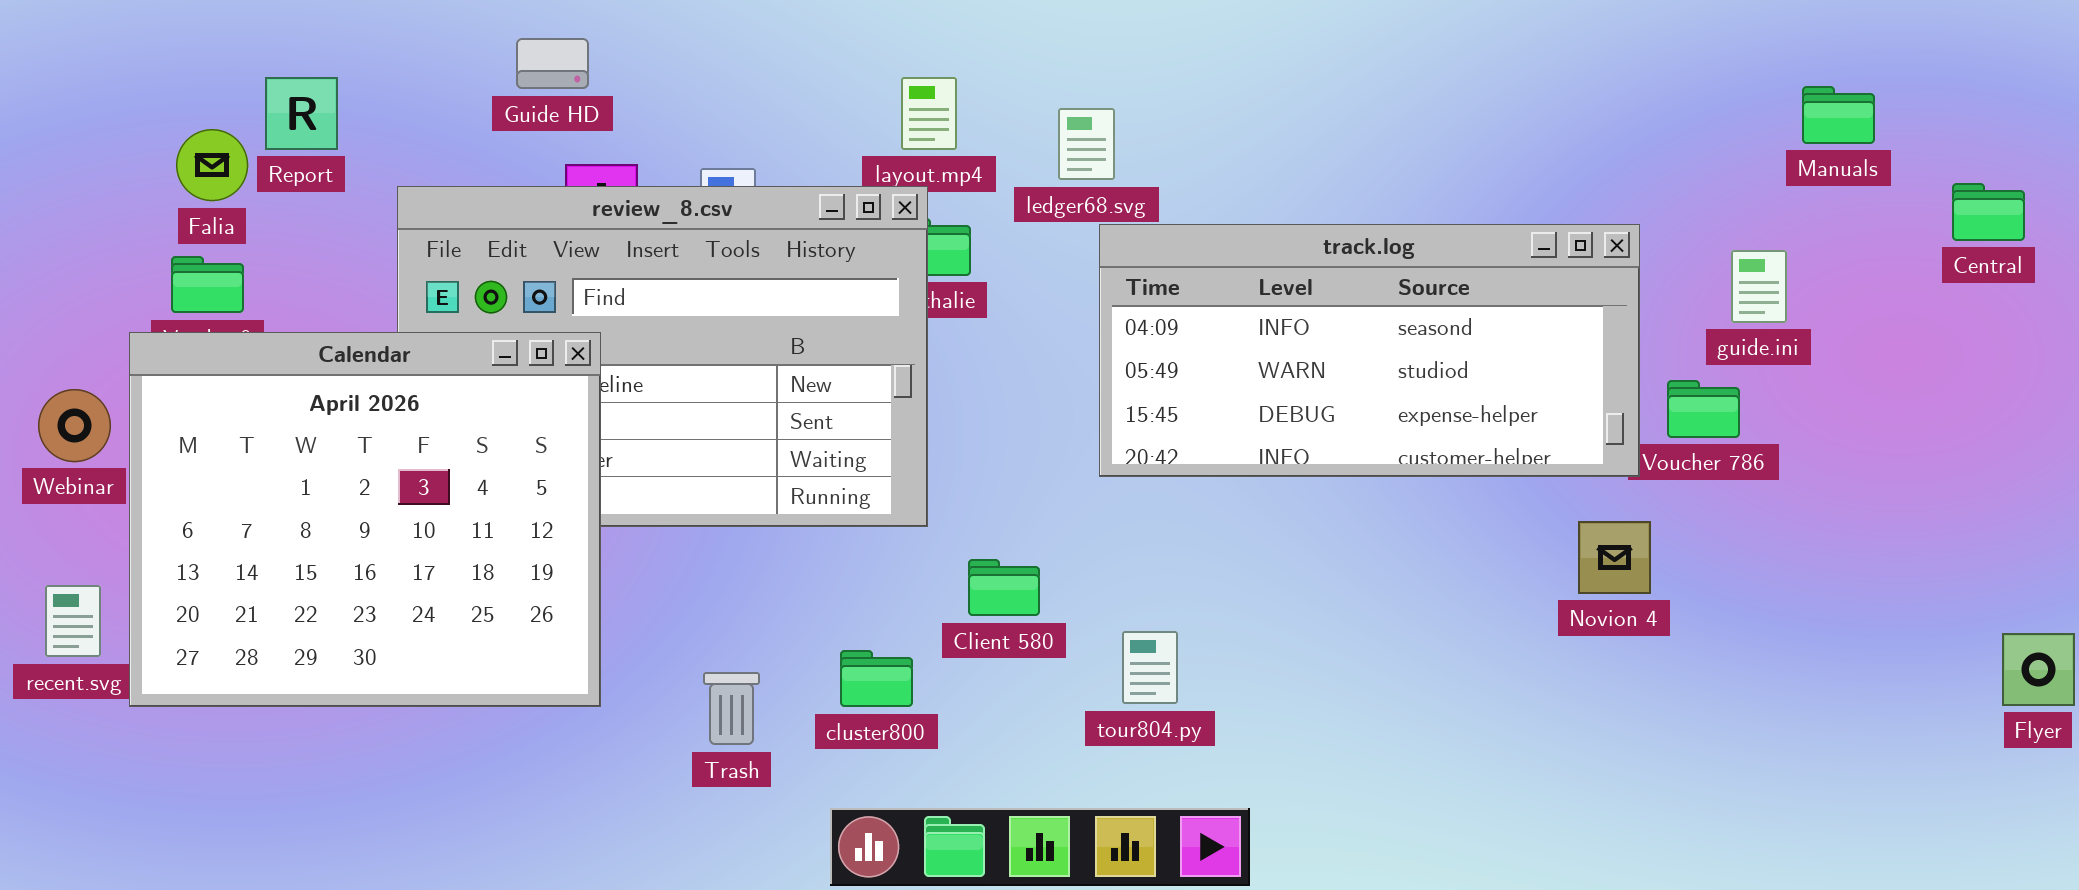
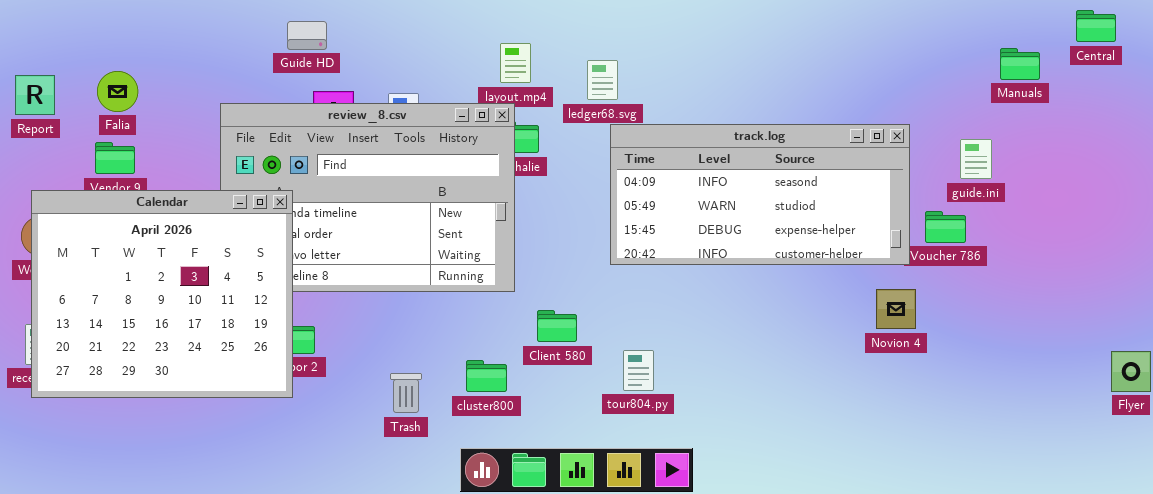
Report: [265,77,338,150] -> [15,75,55,115], moved
Central: [1952,183,2025,241] -> [1076,10,1116,42], moved
Calendar: [129,332,601,707] -> [31,190,293,398], moved

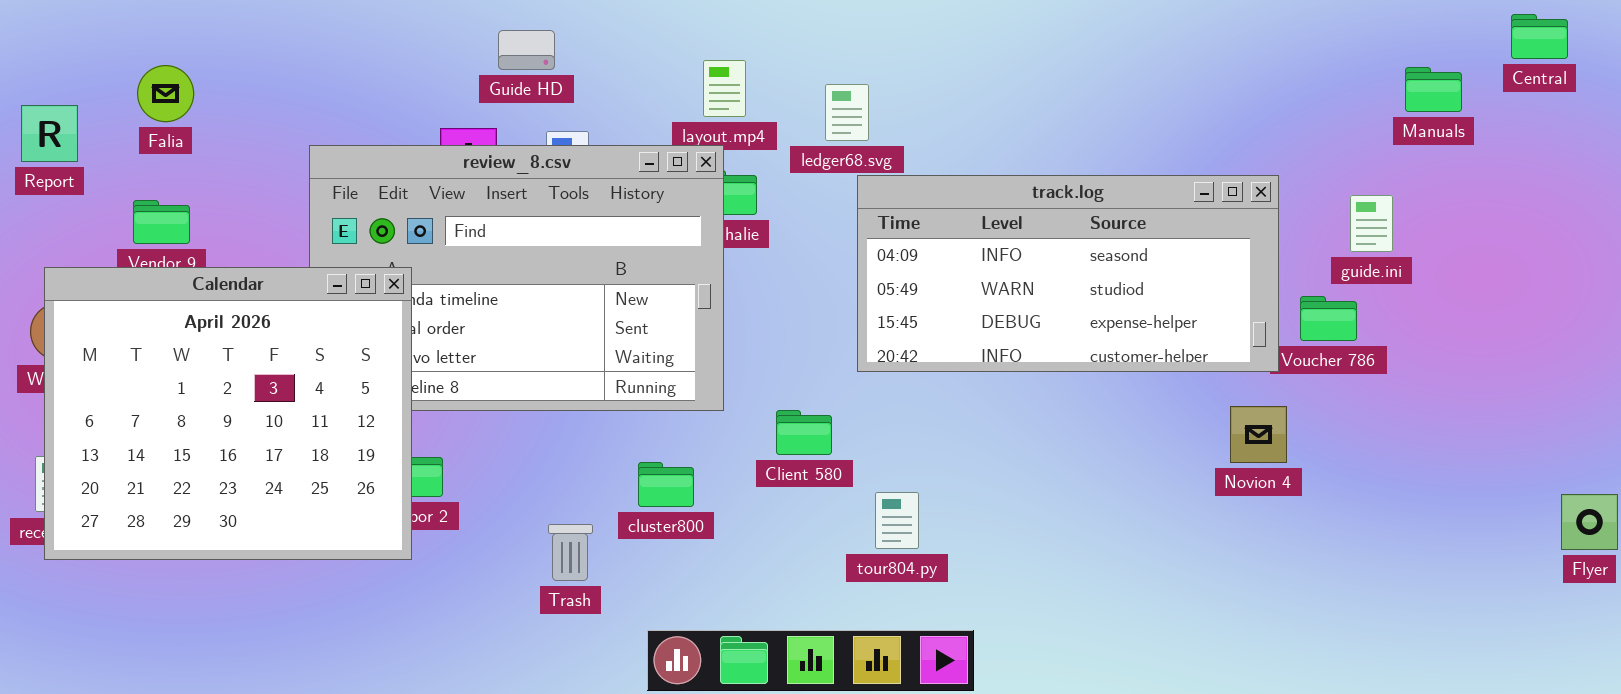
Guide HD: [287,21,327,50] -> [498,30,555,70], moved
Falia: [97,71,138,112] -> [137,65,194,122], moved
Client 580: [537,310,577,342] -> [776,410,832,455], moved
cluster800: [466,360,507,392] -> [638,462,694,507], moved

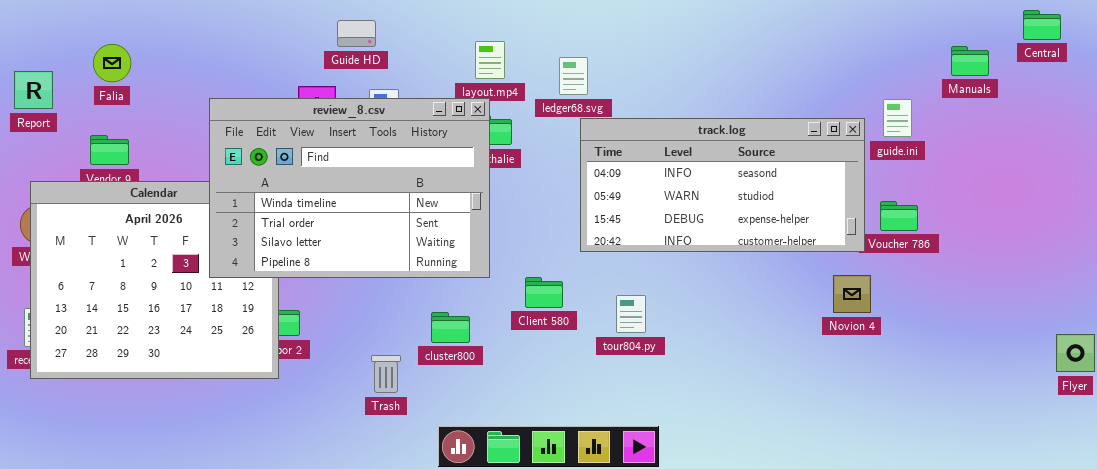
review_8.csv: [309,145,724,411] -> [209,98,490,278], raised
guide.ini: [1350,195,1393,252] -> [883,99,912,137], moved
tour804.py: [875,492,919,549] -> [616,295,646,333], moved

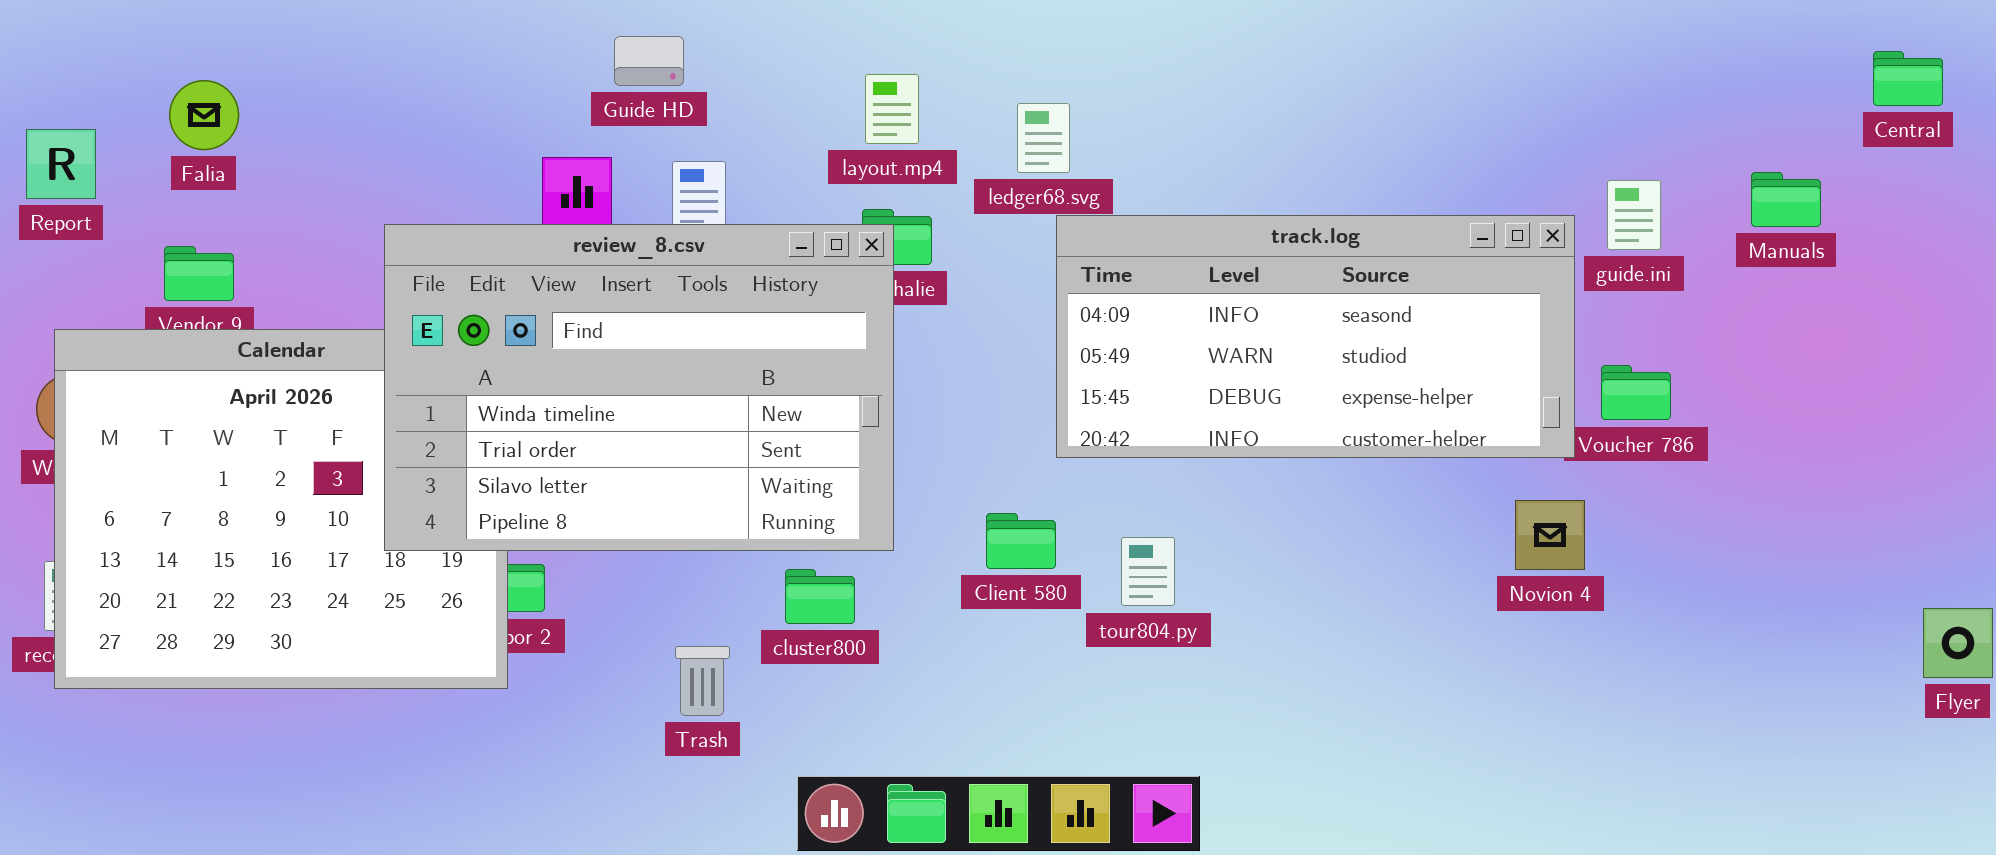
Central: [1023,10,1061,40] -> [1873,51,1943,106], moved
Manuals: [951,46,989,76] -> [1751,172,1821,227], moved
review_8.csv: [209,98,490,278] -> [384,224,894,551], moved
Client 580: [525,277,563,308] -> [986,513,1056,569], moved

